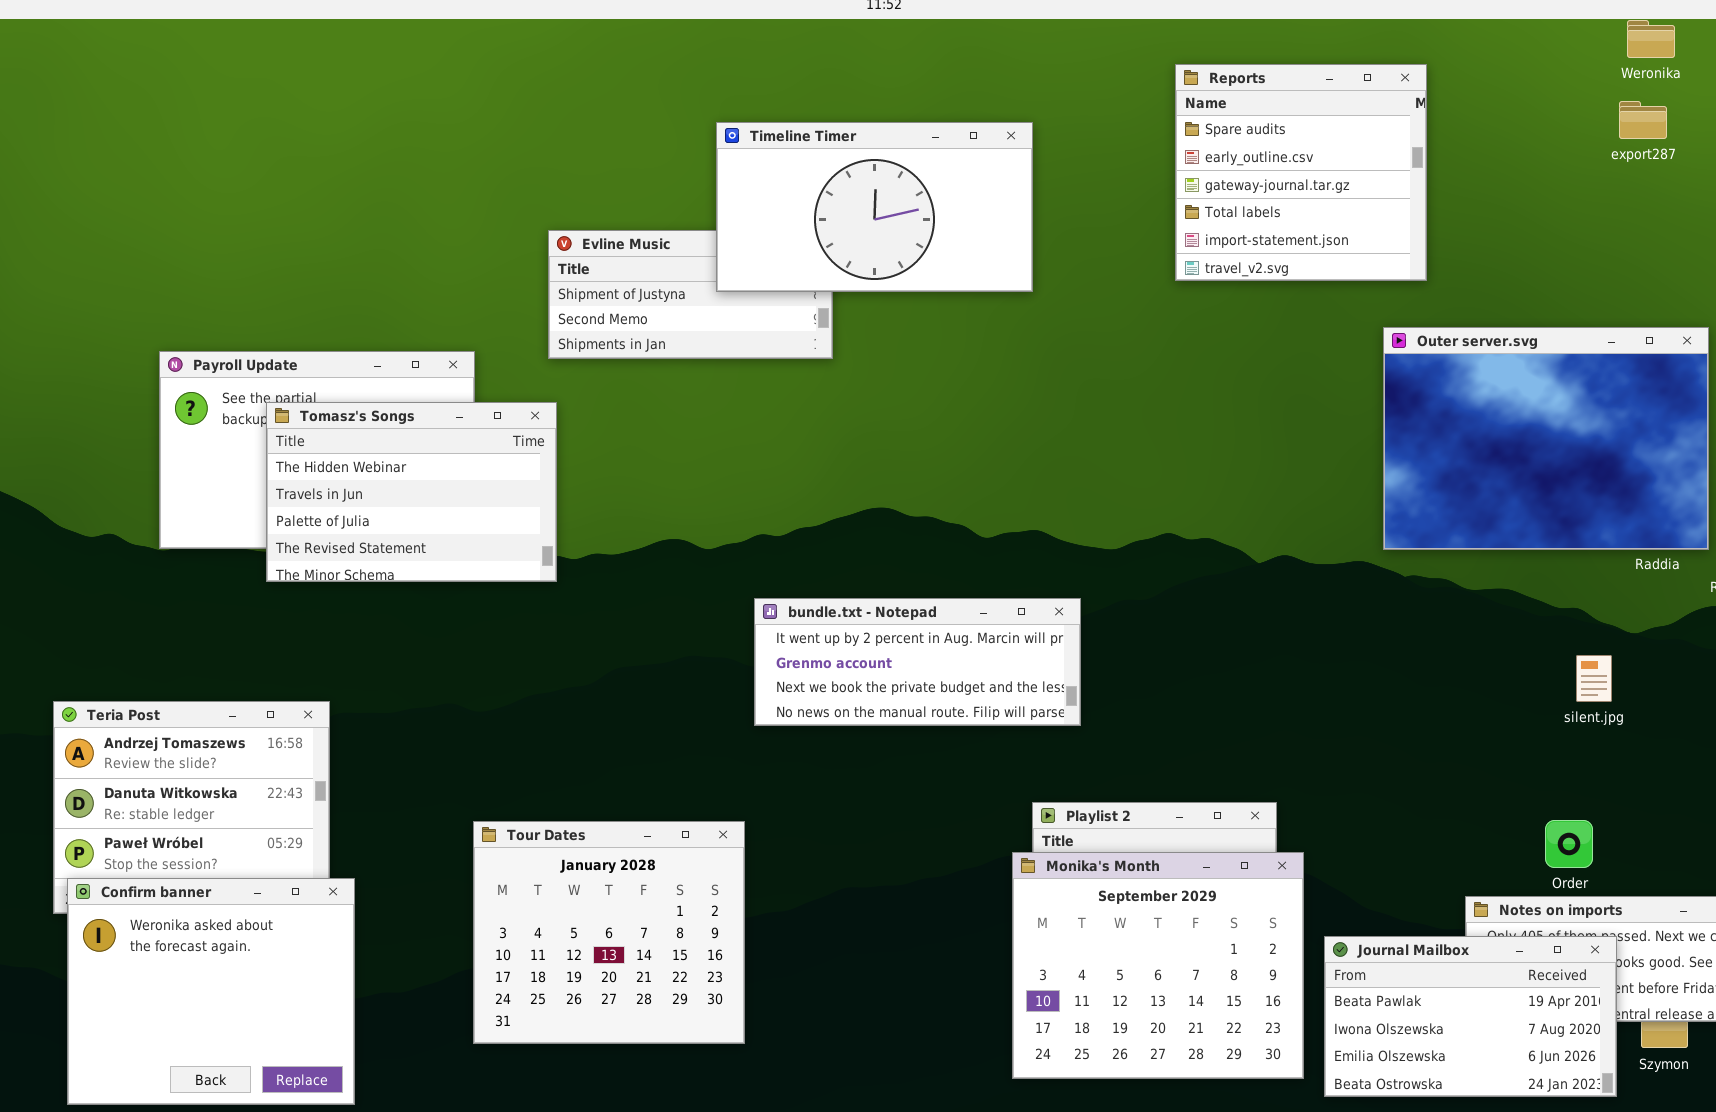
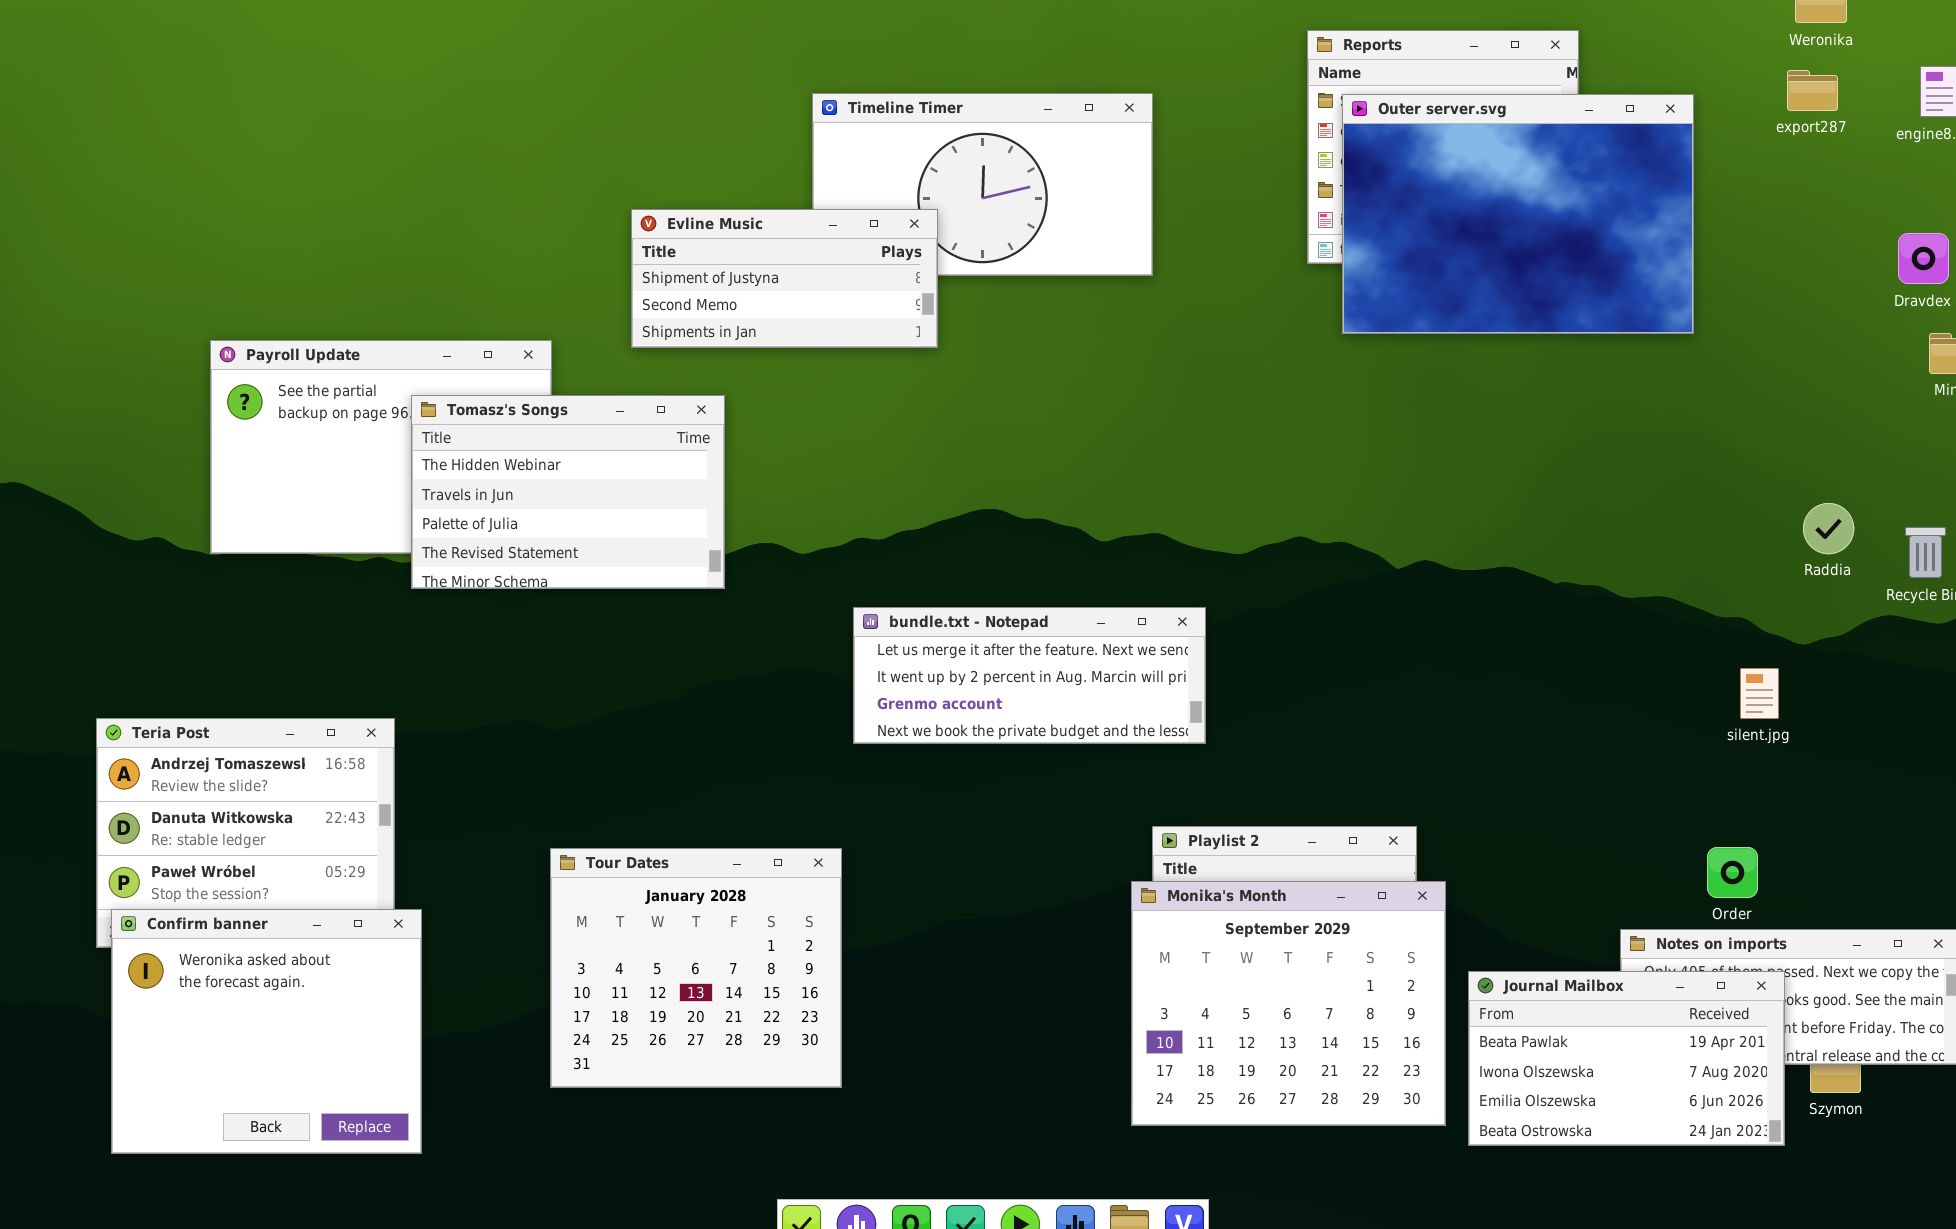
Evline Music: [548,230,833,359] -> [631,209,938,348], raised
Outer server.svg: [1383,327,1709,550] -> [1342,94,1694,334], moved
Tomasz's Songs: [266,402,557,582] -> [411,395,725,589], moved
bundle.txt - Notepad: [754,598,1081,726] -> [853,607,1206,744], scrolled up 1 row

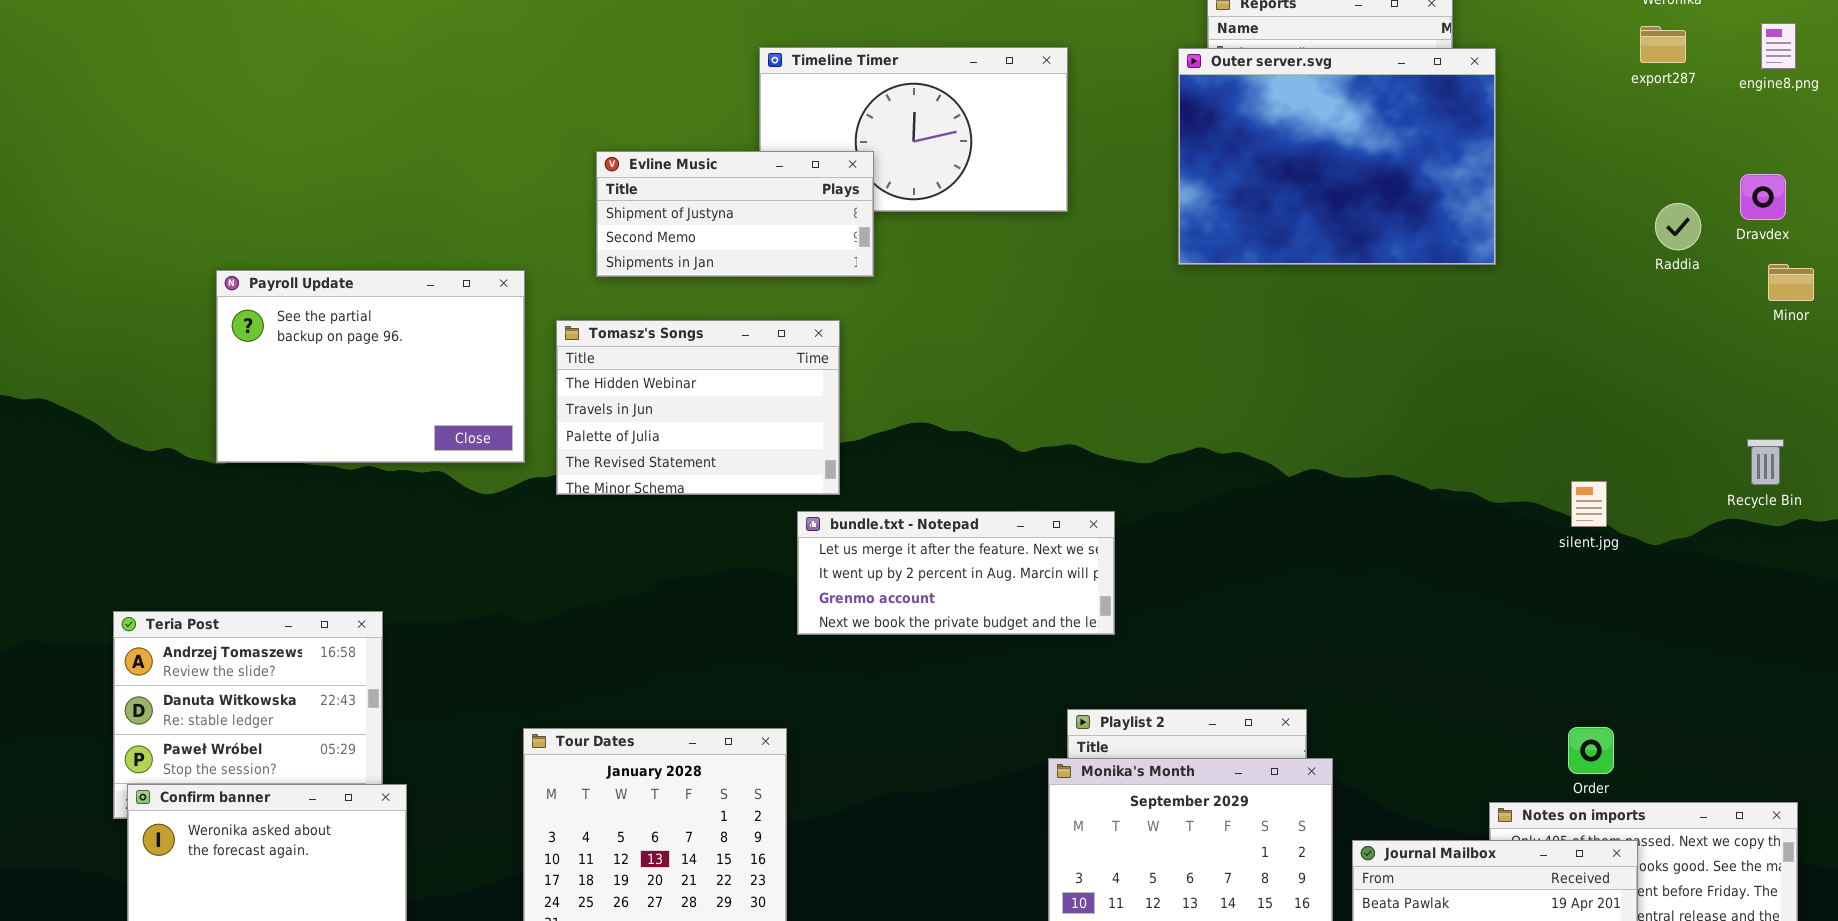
Outer server.svg: [1342,94,1694,334] -> [1178,48,1496,265], moved
Tomasz's Songs: [411,395,725,589] -> [556,320,840,495], moved
Raddia: [1803,503,1854,554] -> [1655,203,1701,250], moved
silent.jpg: [1740,668,1779,719] -> [1571,481,1607,527], moved

